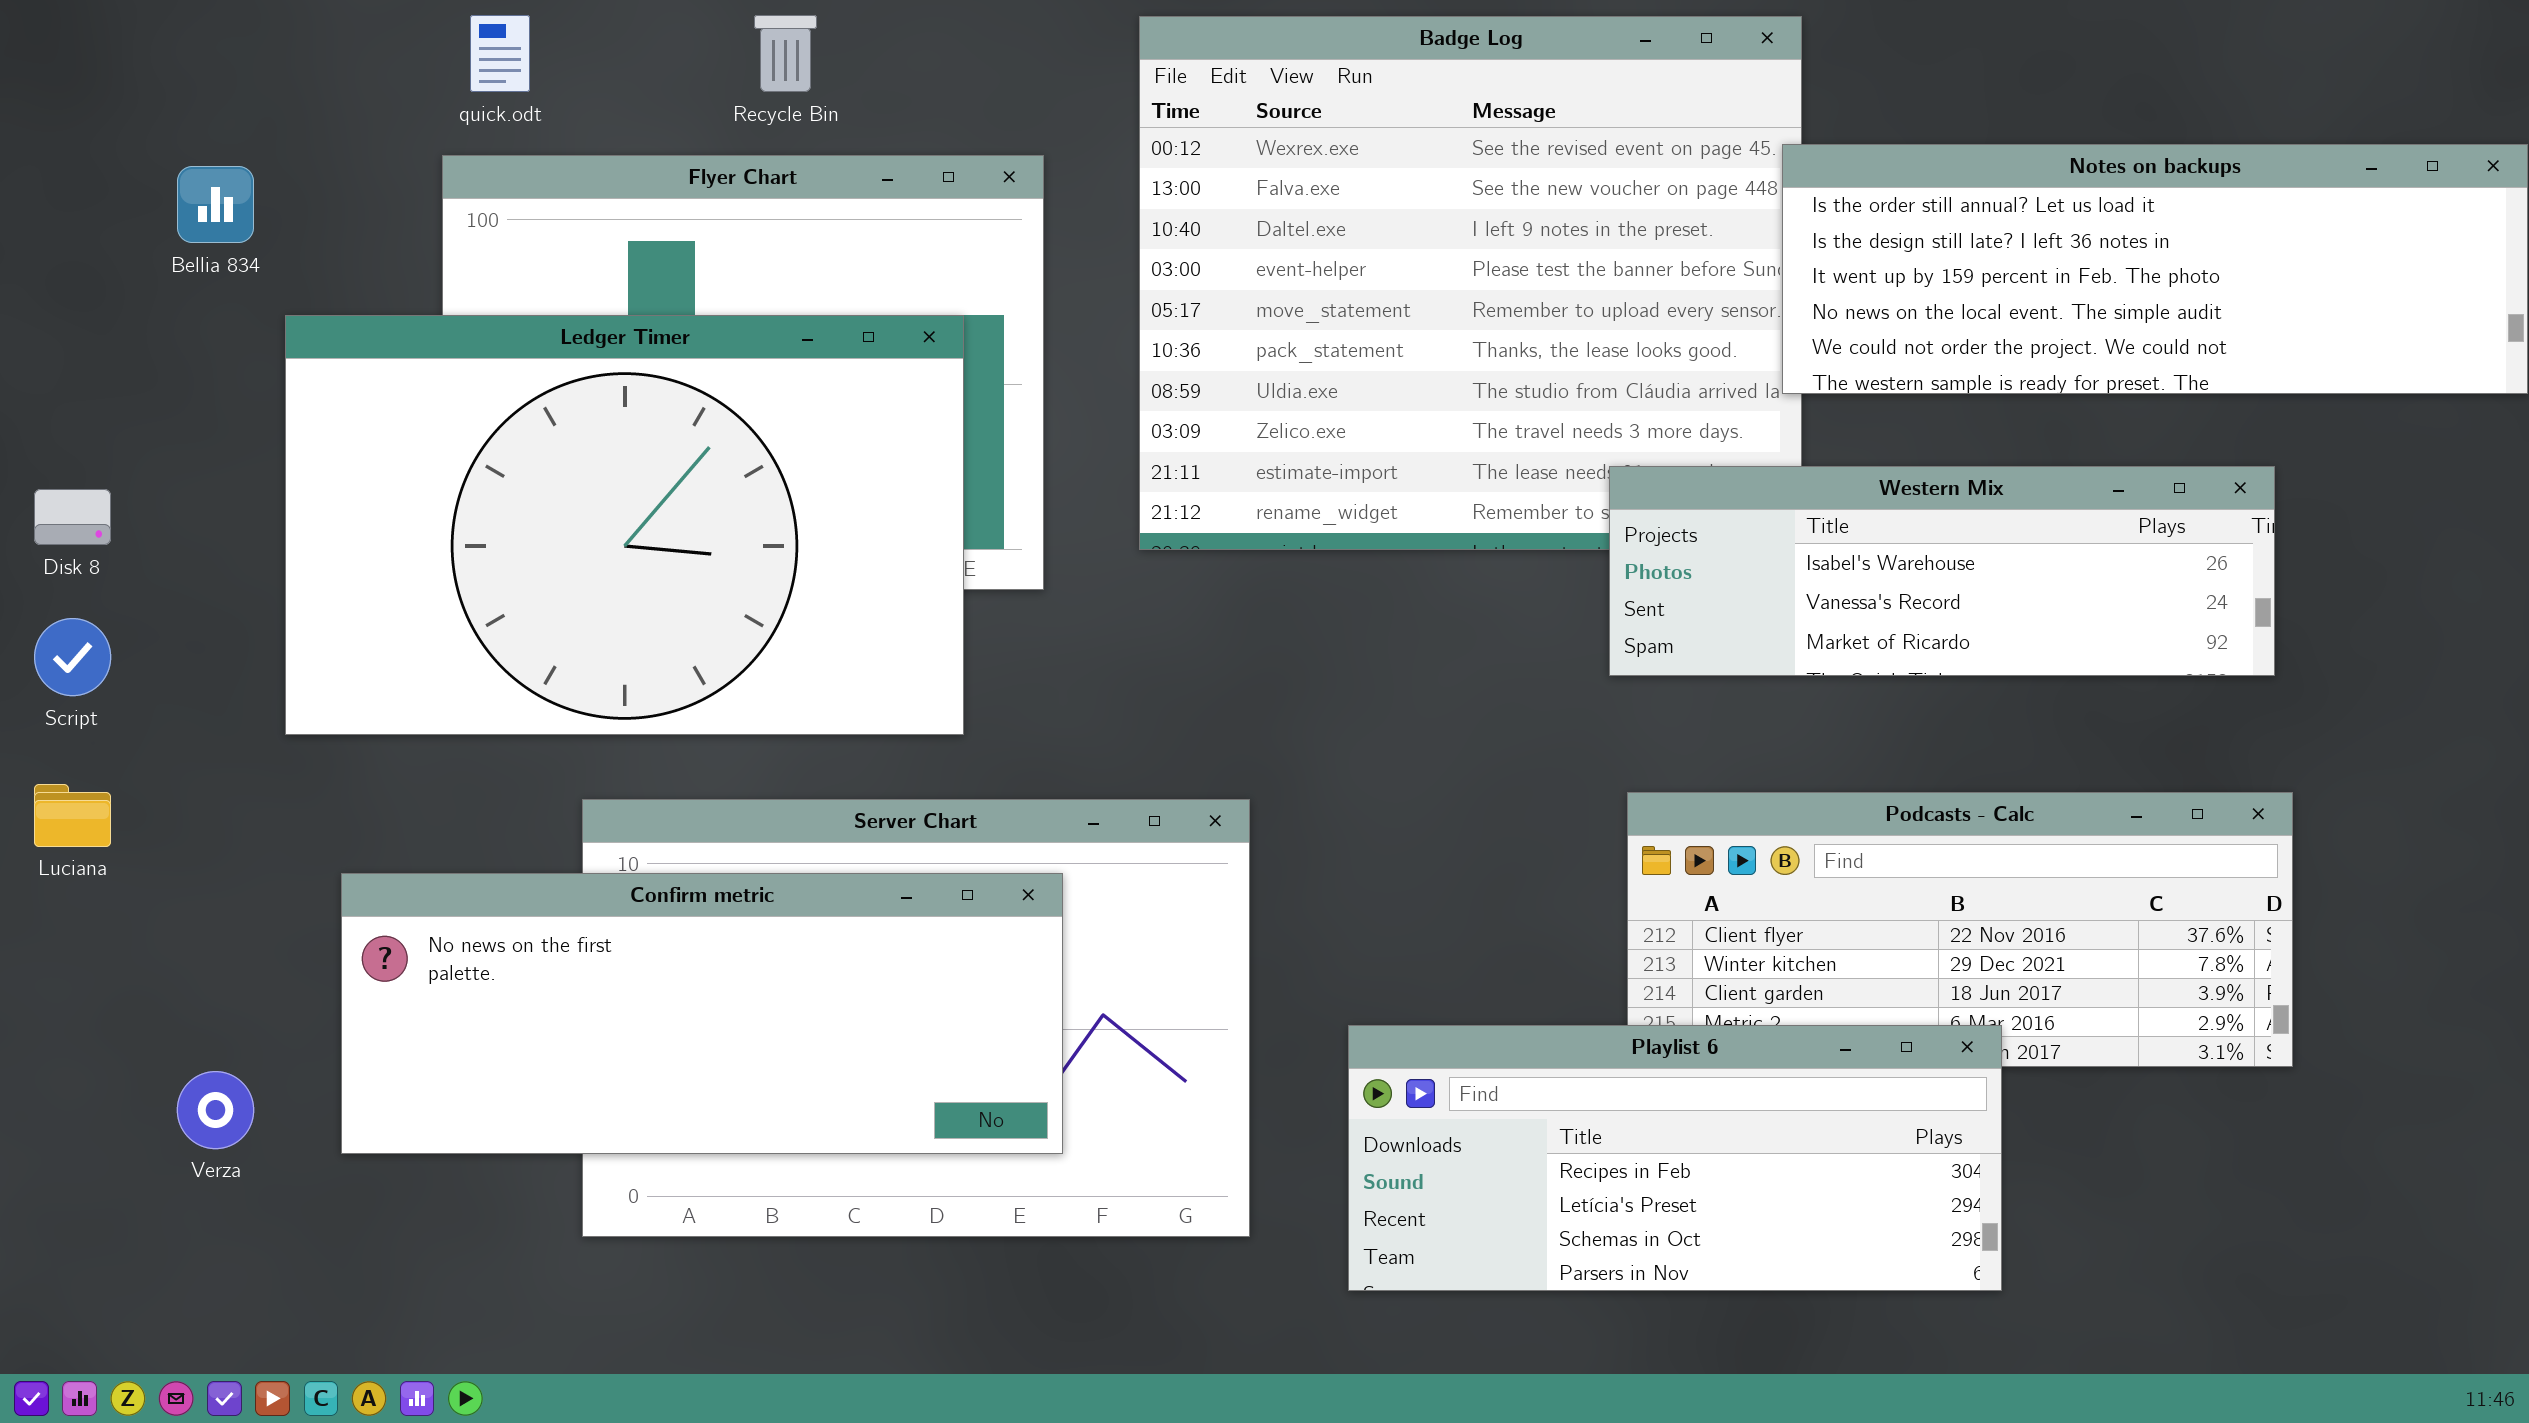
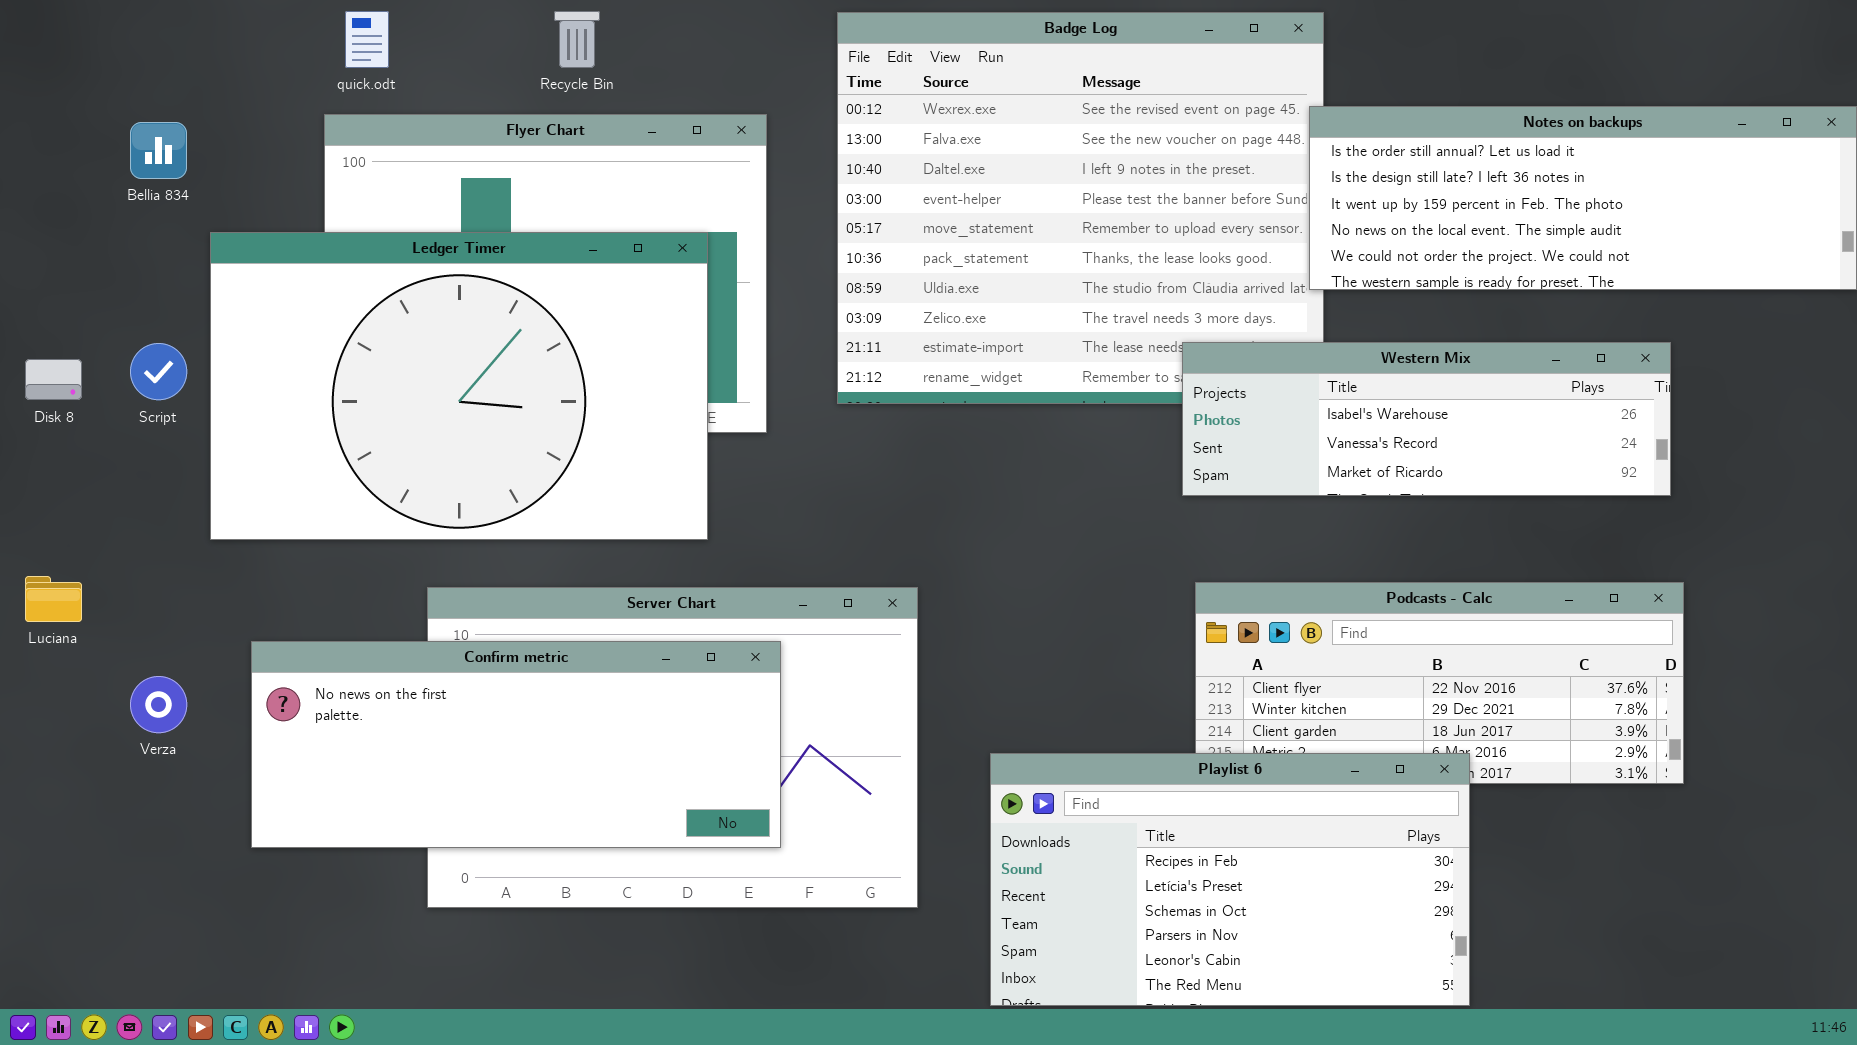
Script: [34,618,111,696] -> [130,343,187,400], moved
Playlist 6: [1348,1025,2002,1291] -> [990,753,1470,1006], resized
Verza: [177,1071,254,1149] -> [130,676,187,733], moved

